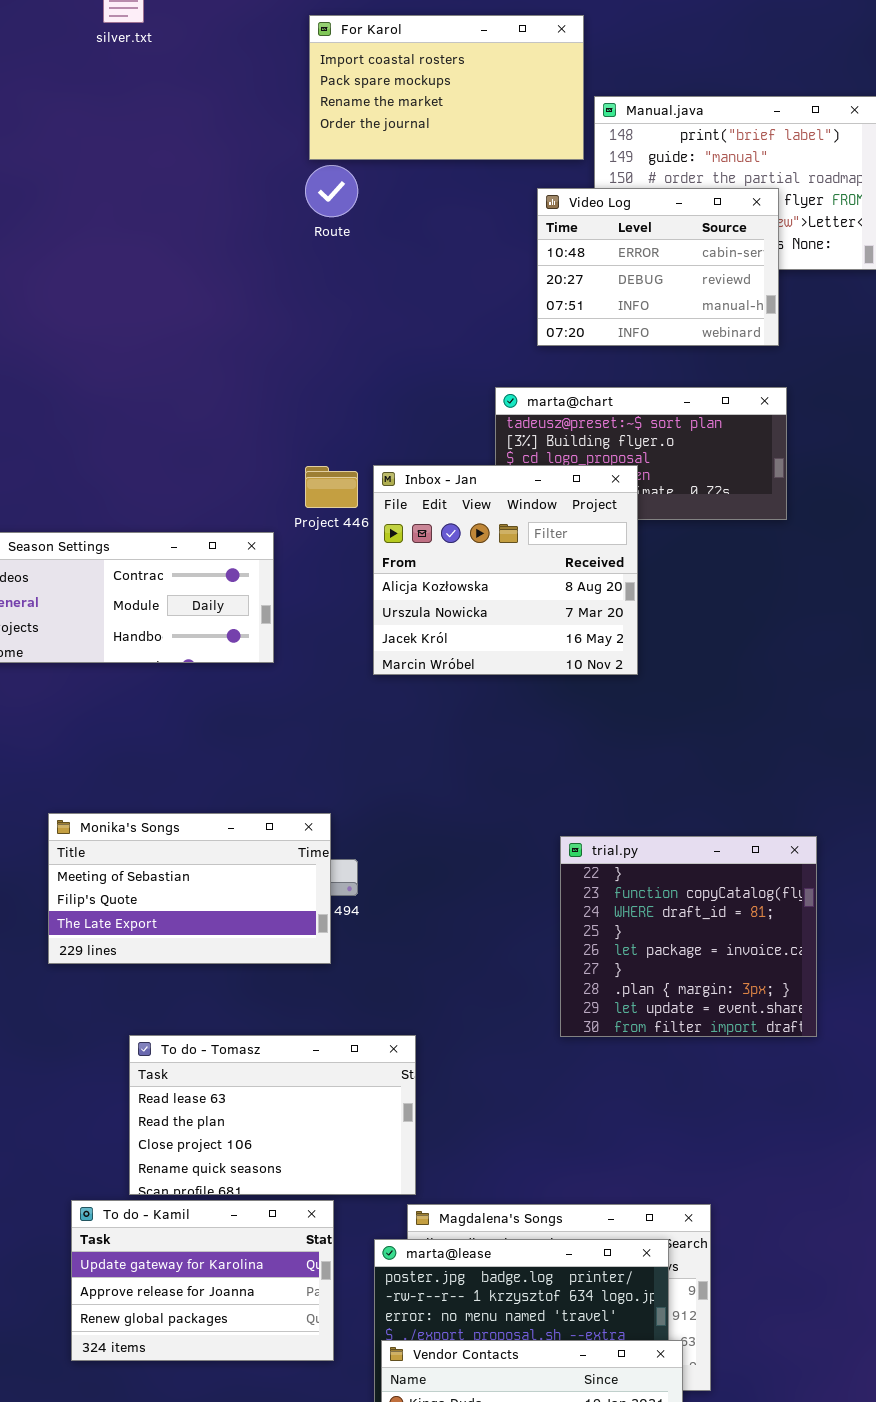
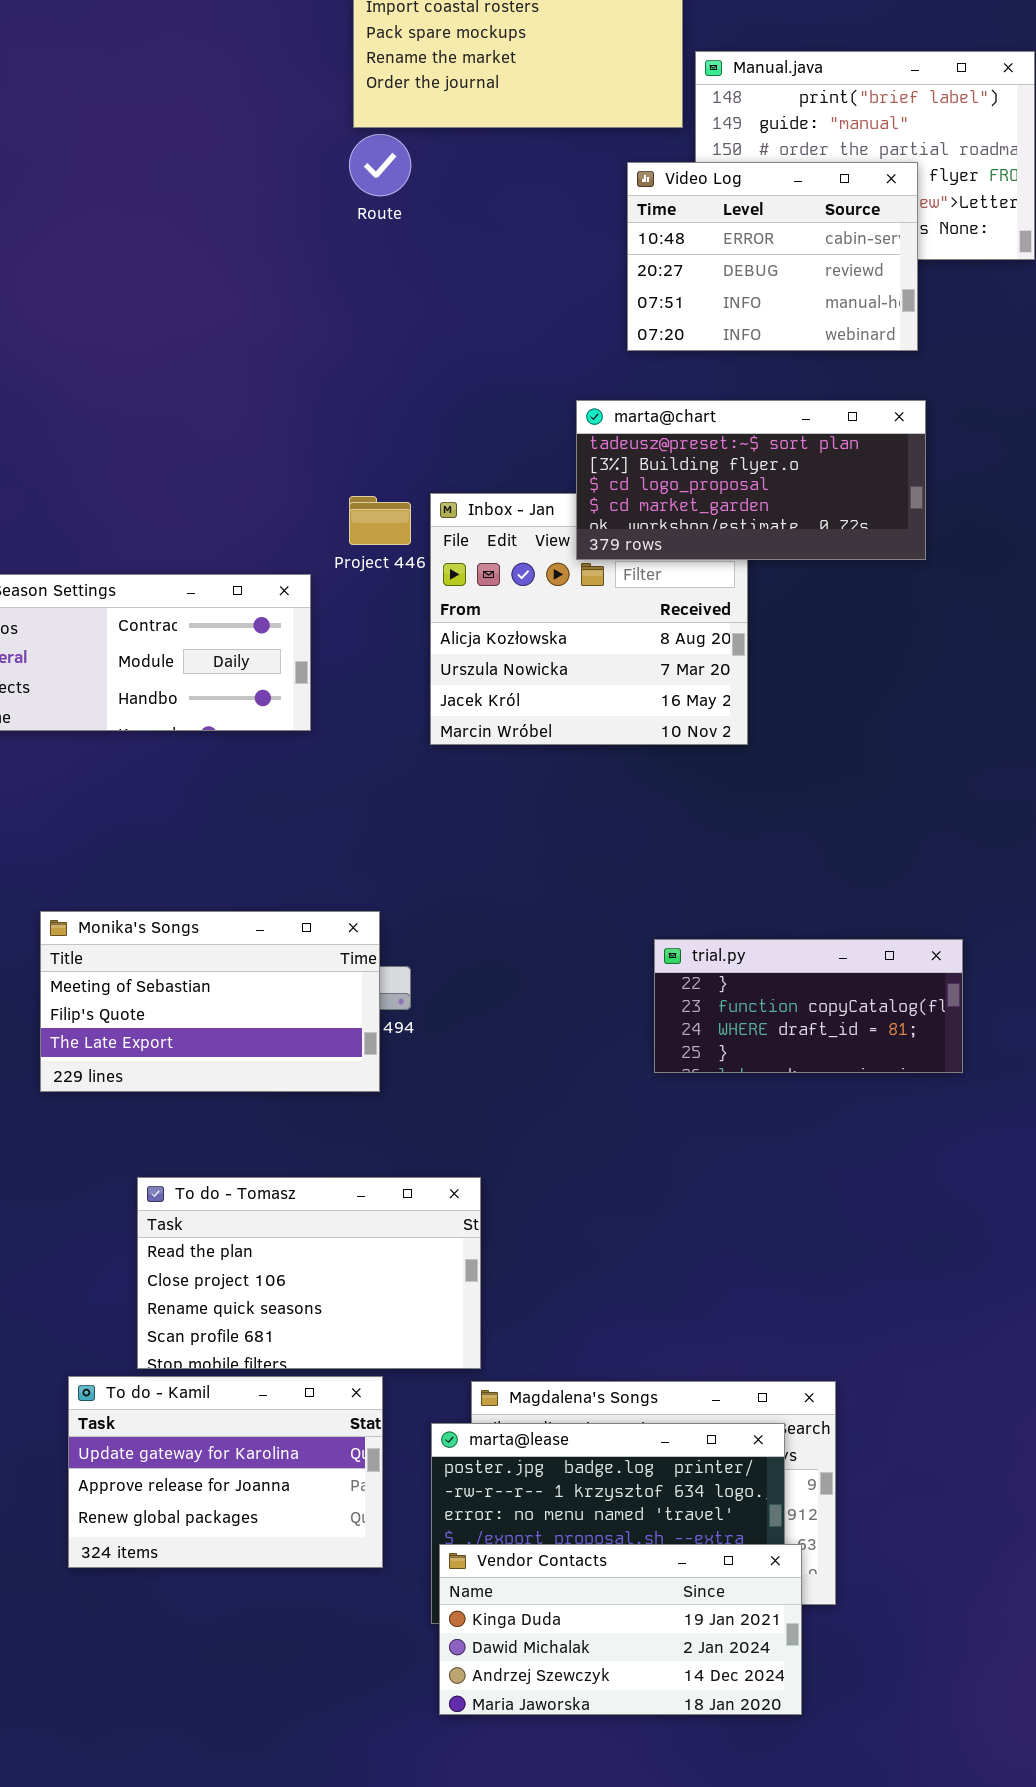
marta@chart: [495,387,787,520] -> [576,400,926,560], raised
trial.py: [560,836,817,1037] -> [654,939,963,1073], resized
To do - Tomasz: [129,1035,416,1195] -> [137,1177,481,1369], scrolled down 1 row

